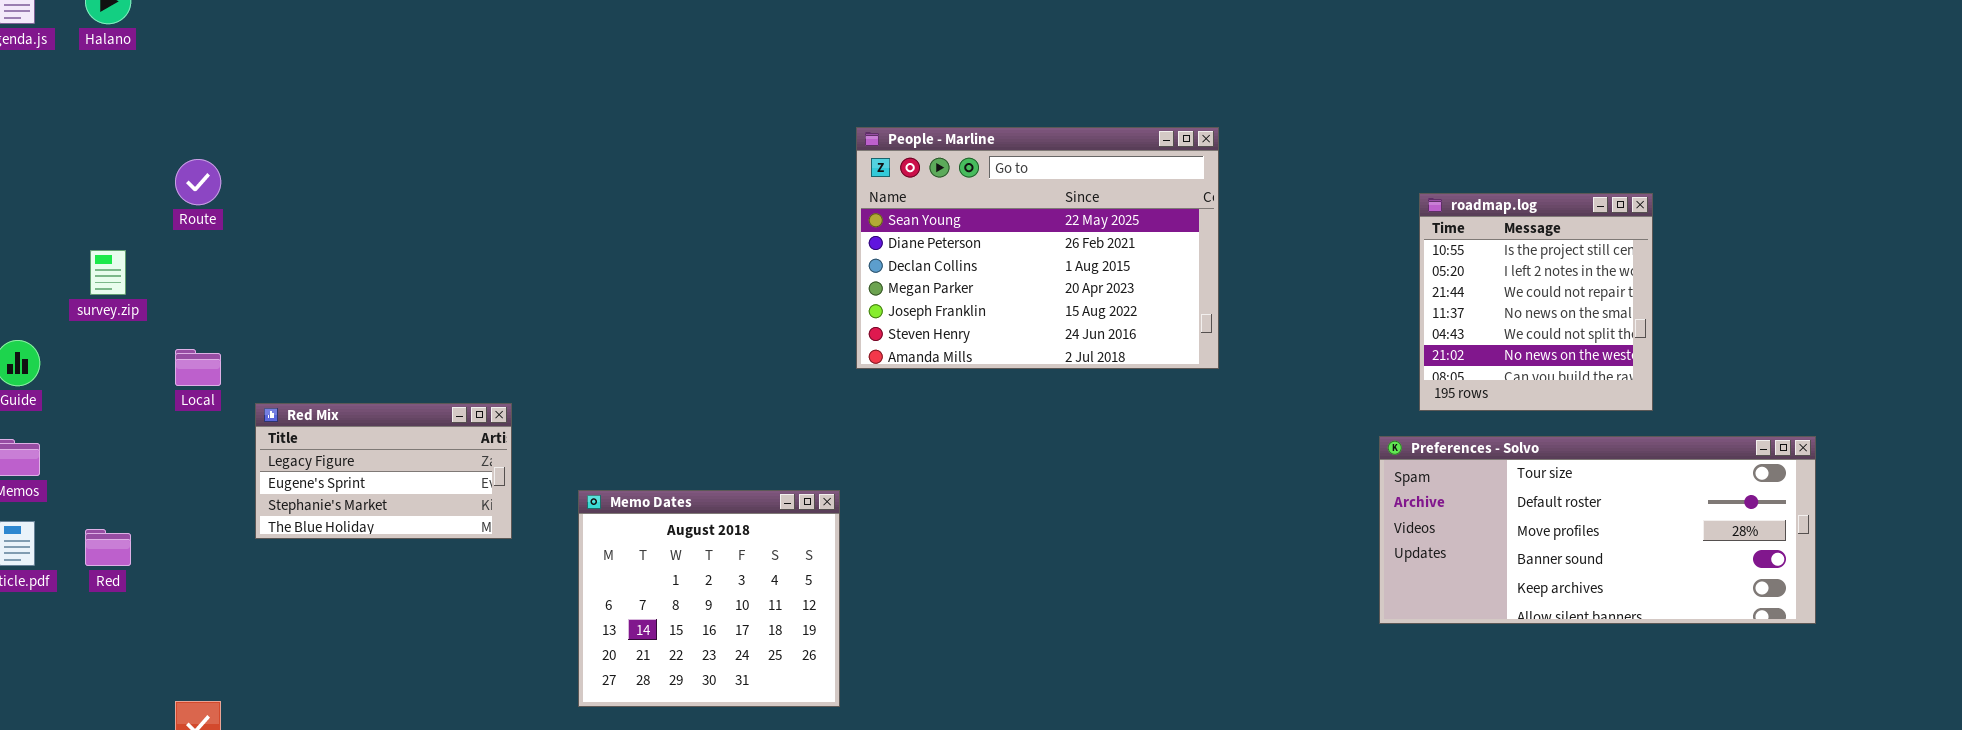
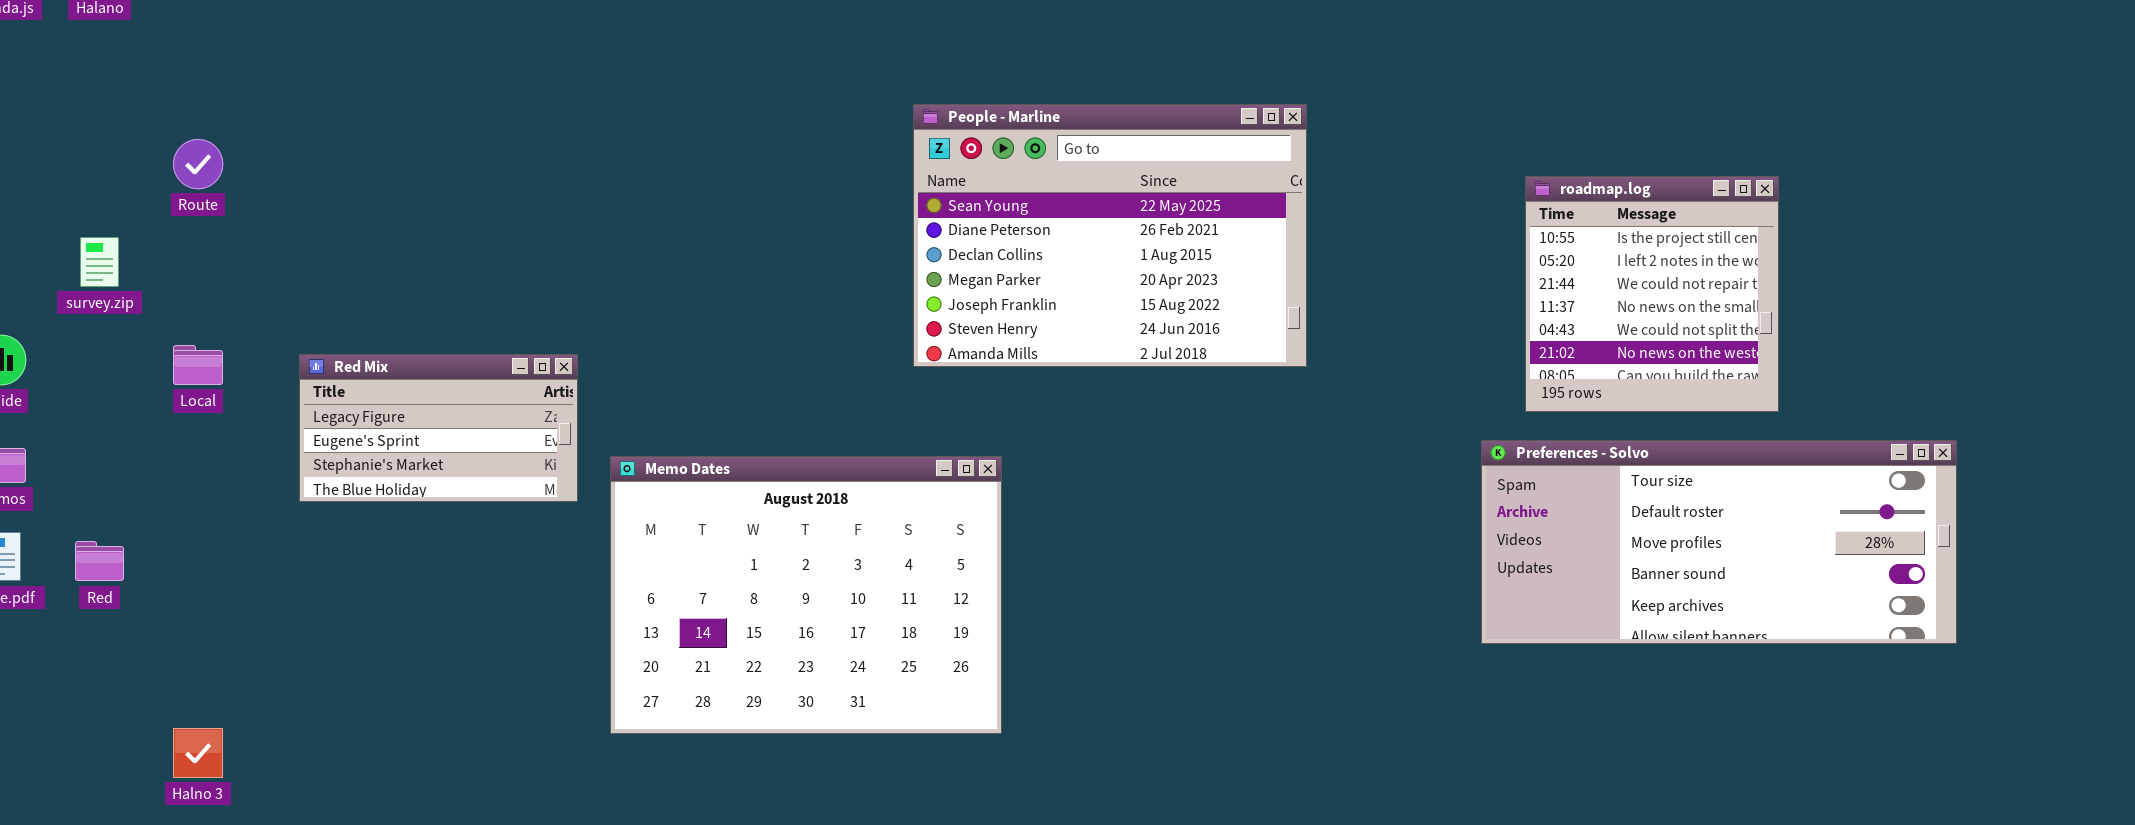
Red Mix: [255,403,512,539] -> [299,354,578,502], moved
Memo Dates: [578,490,840,707] -> [610,456,1002,734], resized

